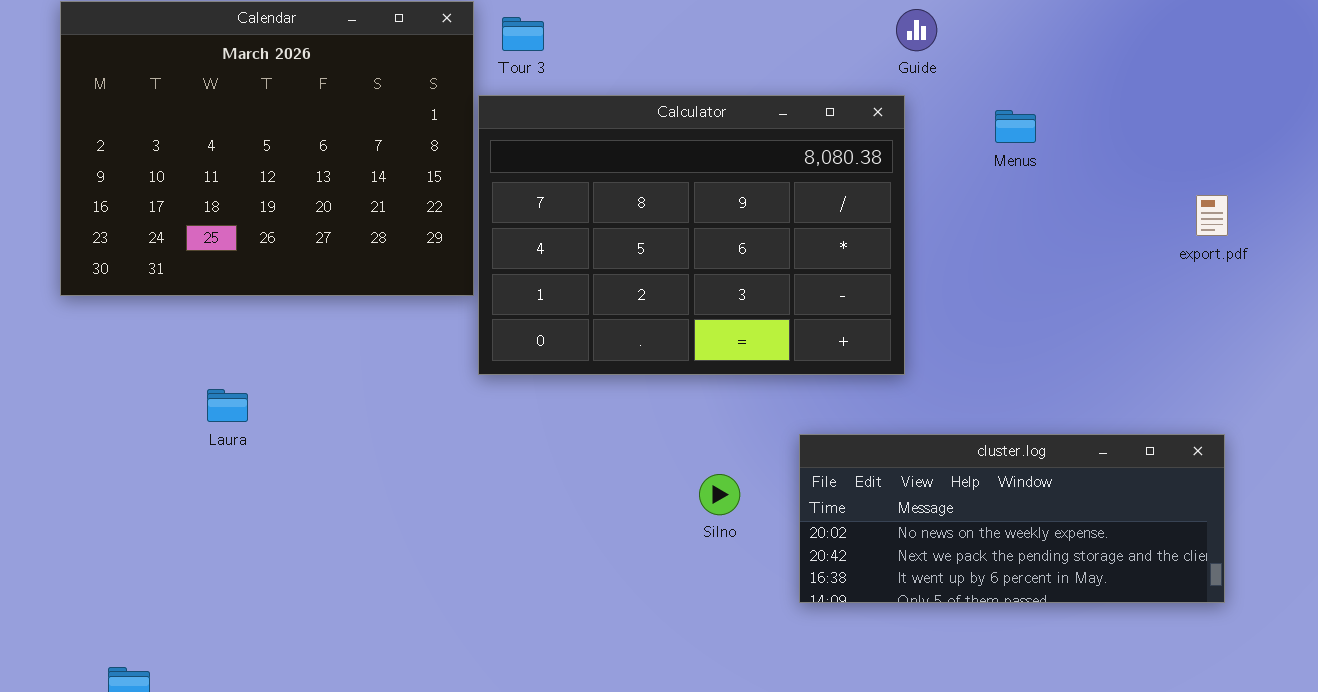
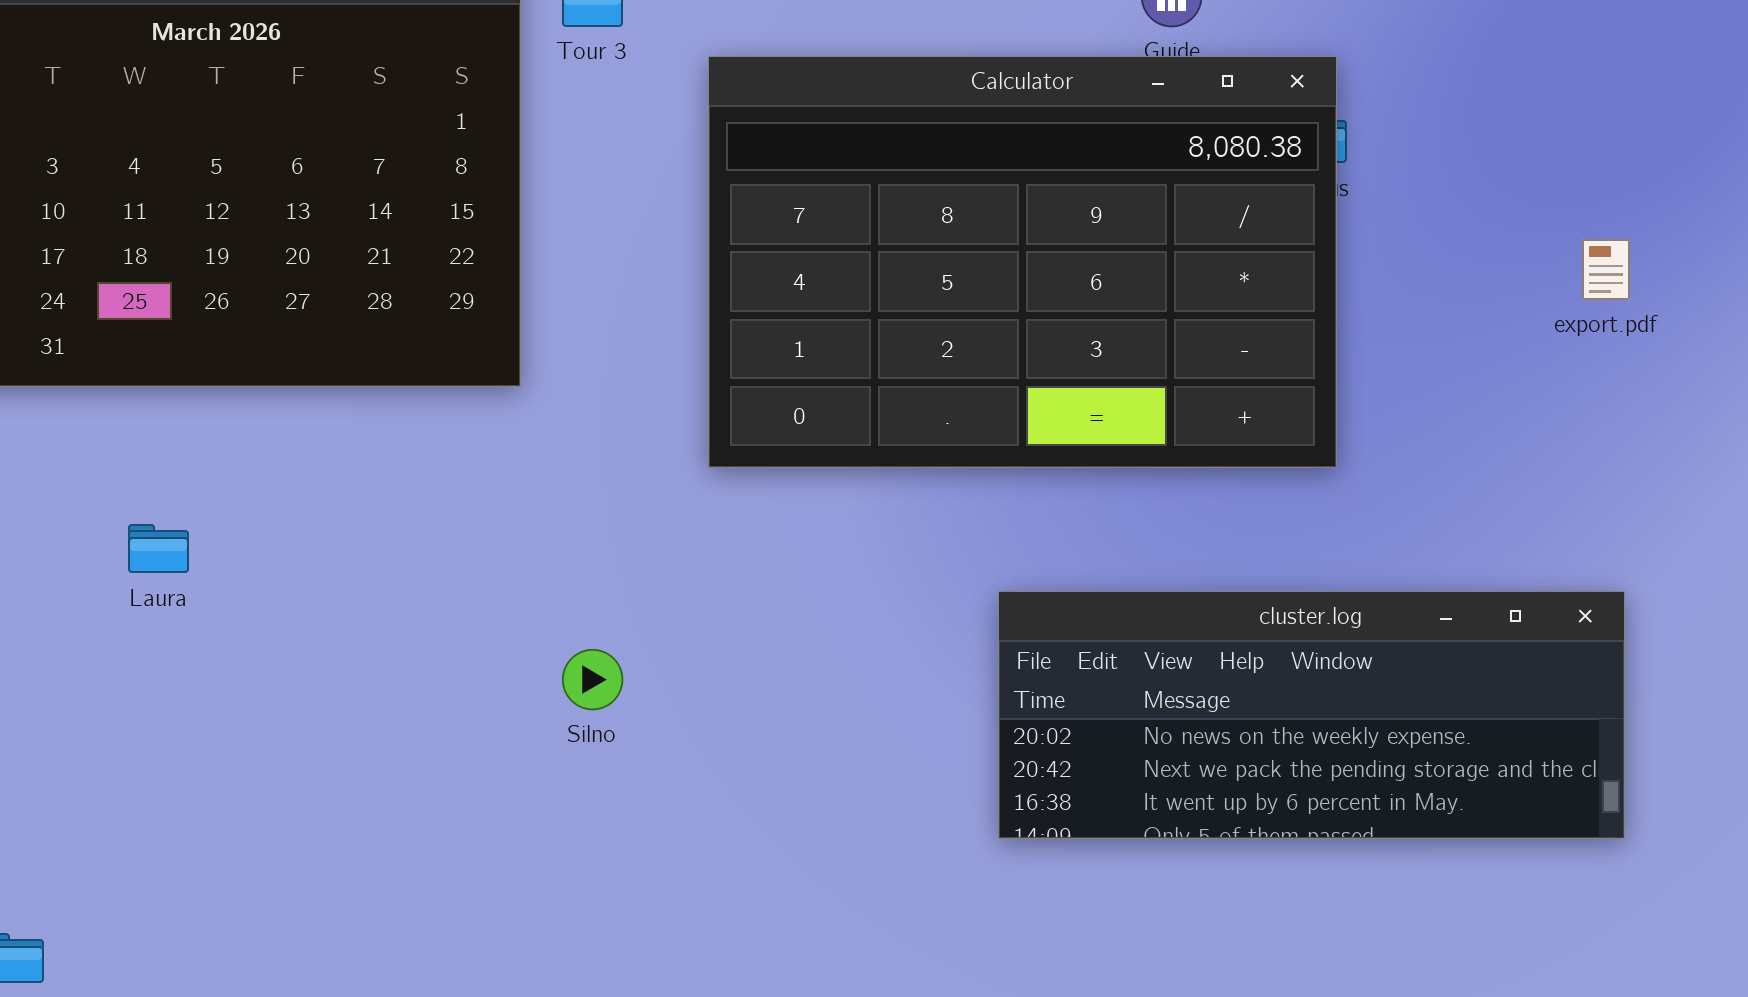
Calculator: [478,95,905,375] -> [708,56,1337,468], moved
Silno: [699,474,740,515] -> [562,649,623,710], moved

